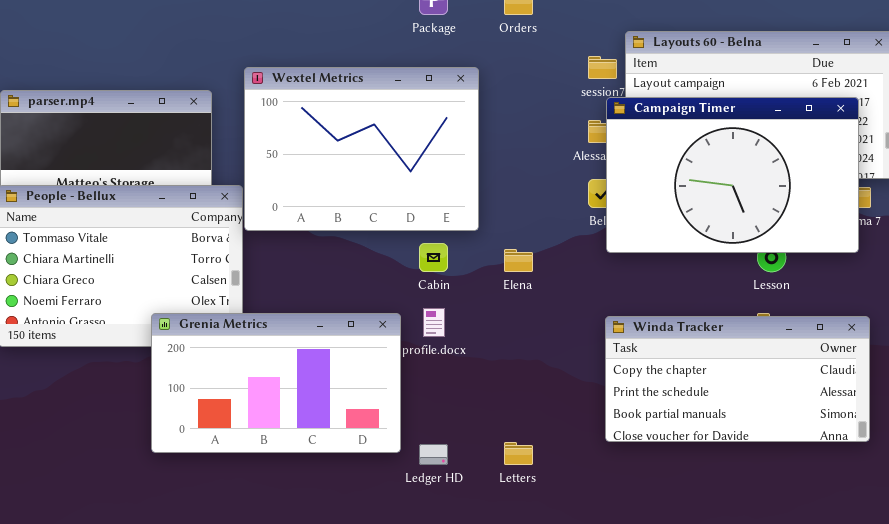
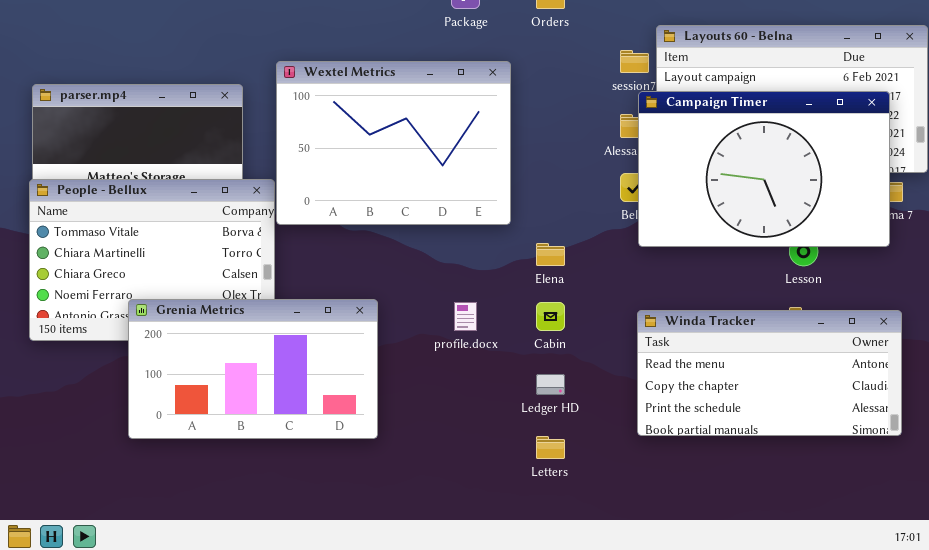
Cabin: [419,243,448,272] -> [536,302,565,331], moved
Grenia Metrics: [151,313,401,453] -> [128,299,378,439], moved
Winda Tracker: [605,316,870,442] -> [637,310,902,436], scrolled up 1 row
Ledger HD: [419,444,448,465] -> [536,374,565,395], moved

